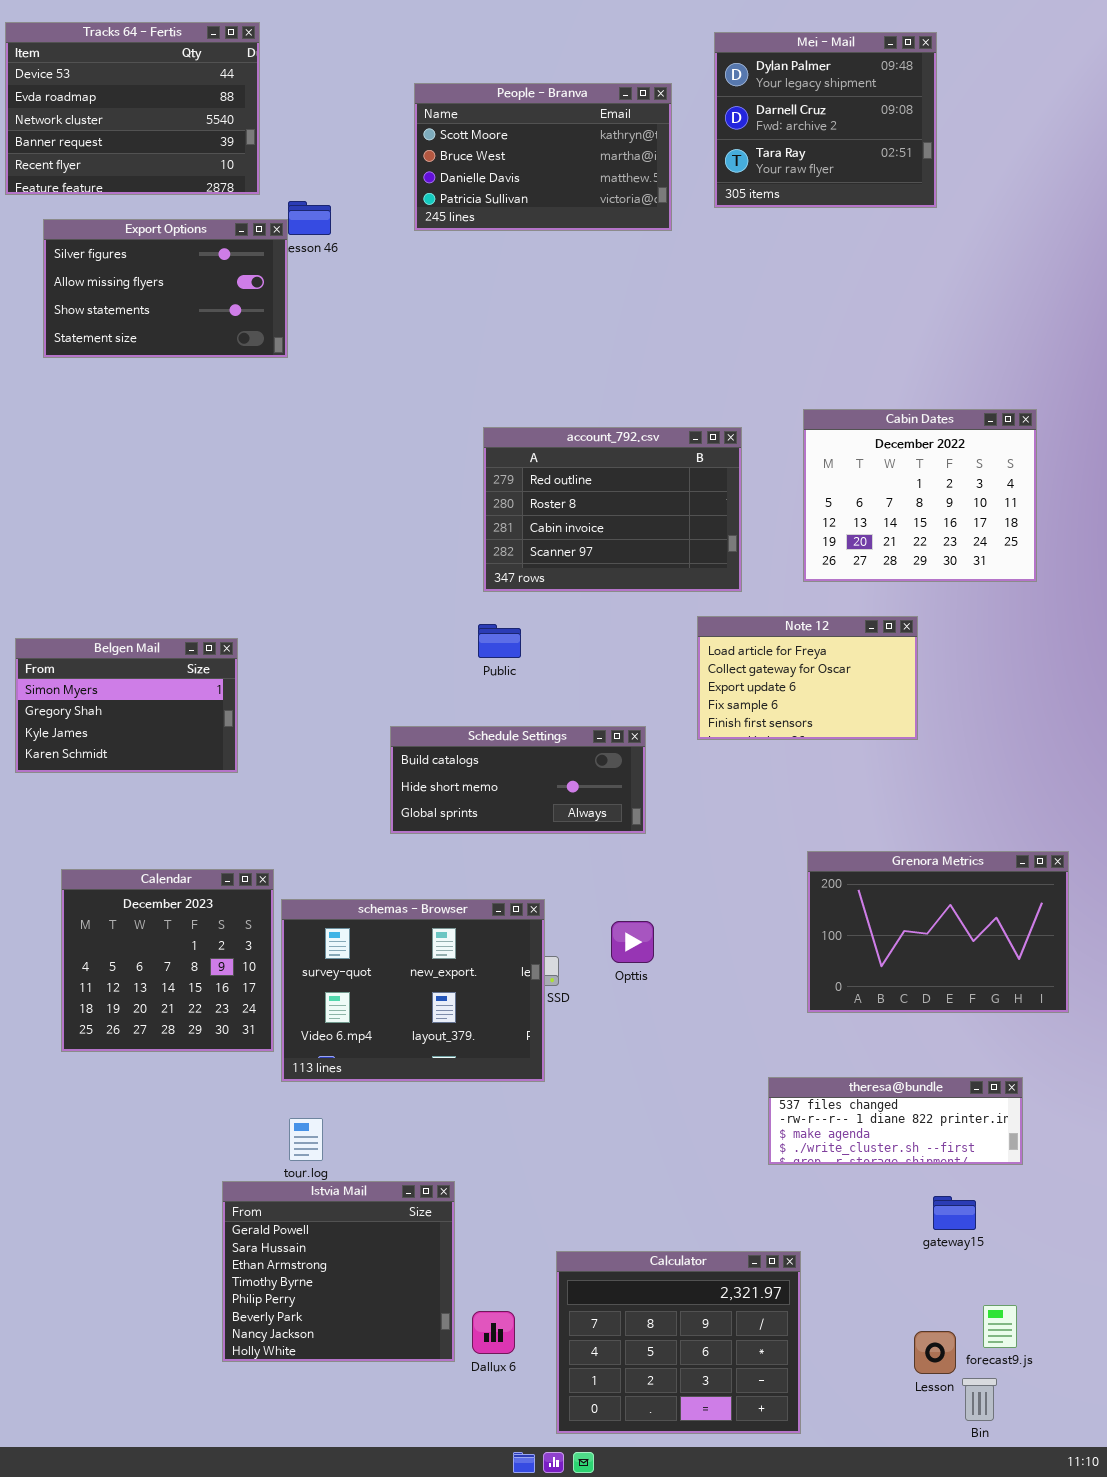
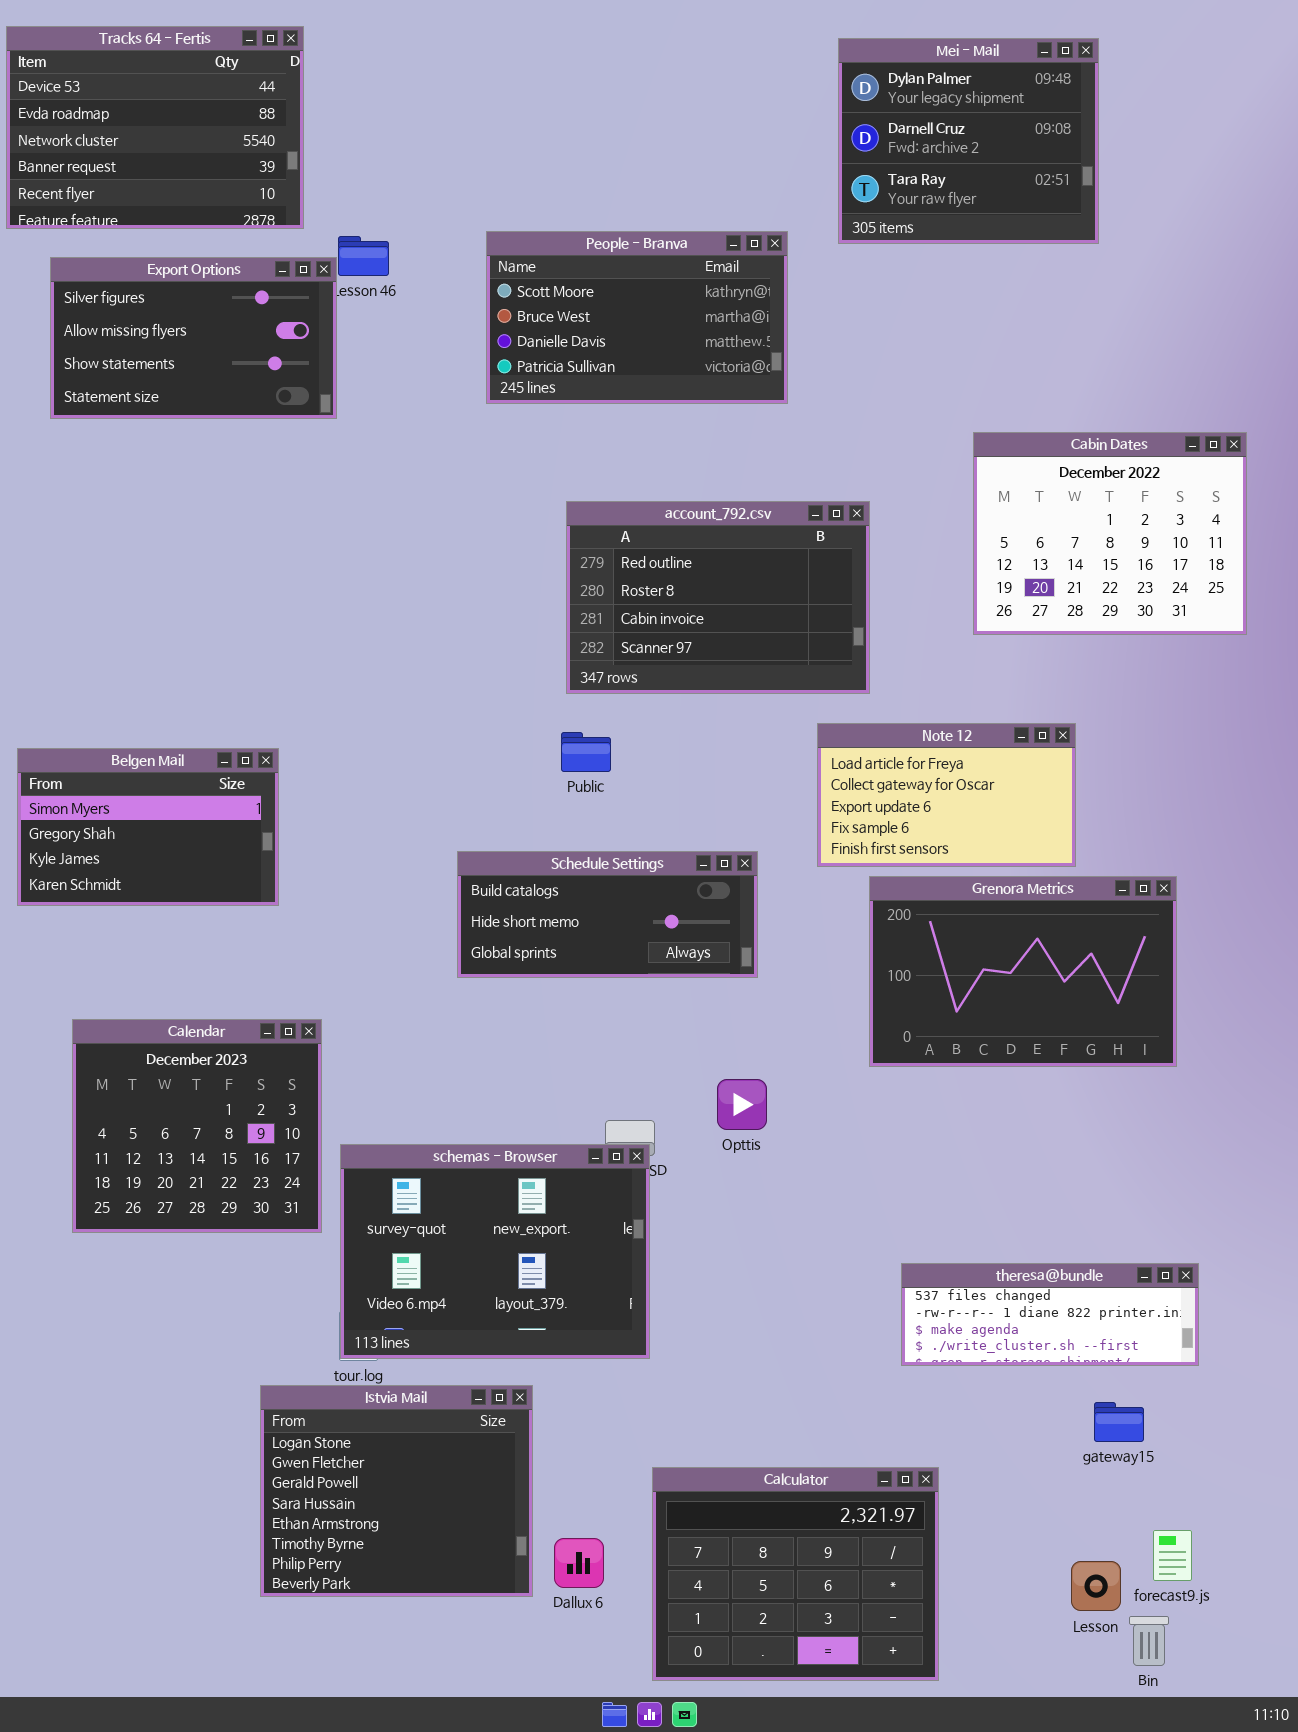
People - Branva: [414,83,672,231] -> [486,231,788,404], moved
Cabin Dates: [803,409,1037,582] -> [973,432,1247,635], moved
Grenora Metrics: [807,851,1069,1013] -> [869,876,1177,1067], moved
schemas - Browser: [281,899,545,1082] -> [340,1144,650,1359], moved
Istvia Mail: [222,1181,455,1362] -> [260,1385,533,1597], scrolled up 2 rows

